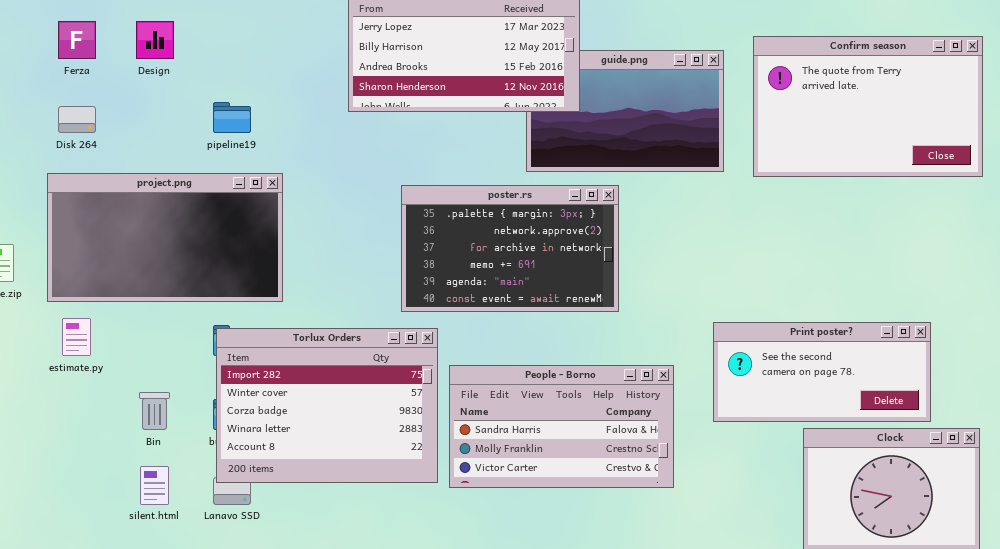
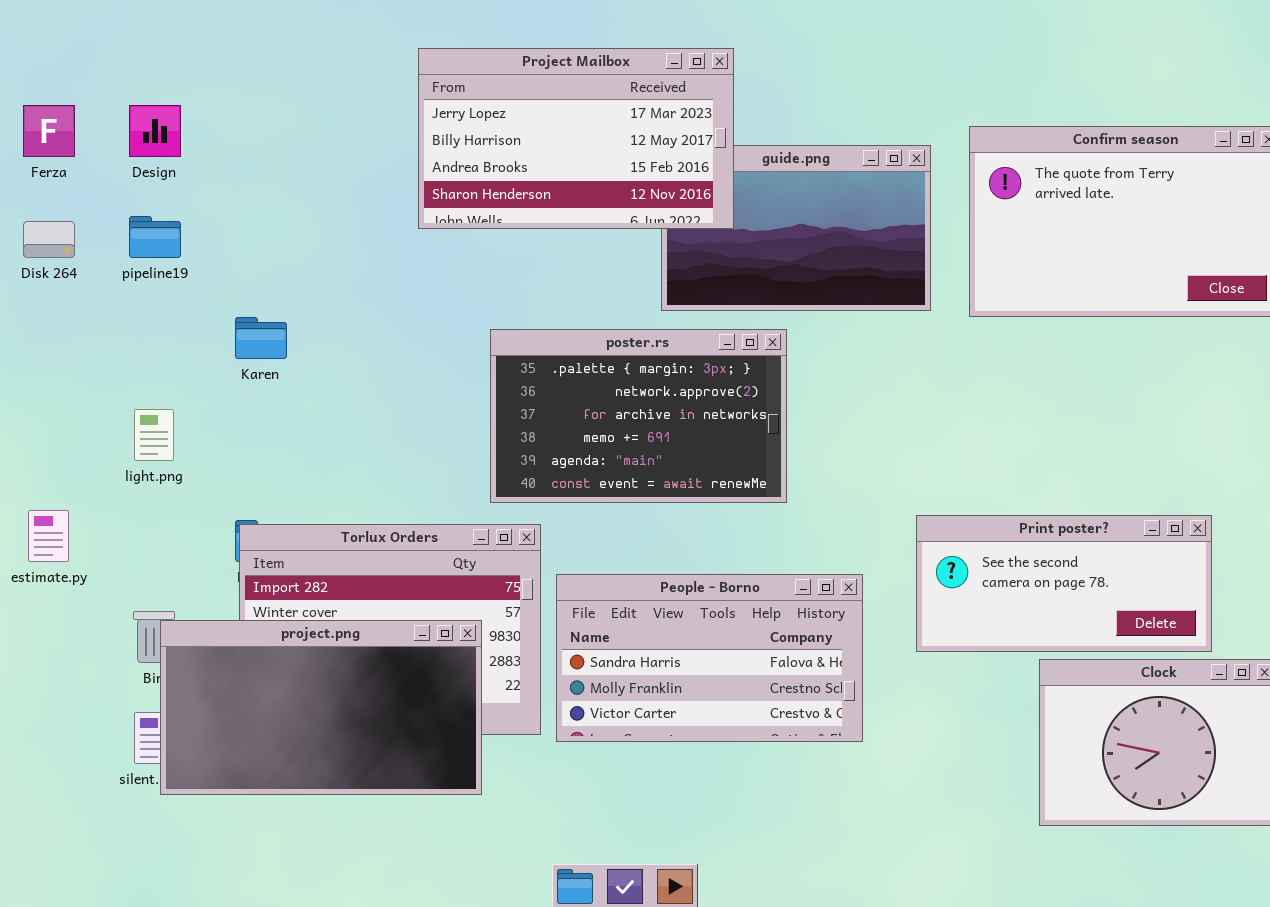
pipeline19: [213,102,251,133] -> [129,216,181,258], moved
project.png: [47,173,283,302] -> [160,620,482,795], moved

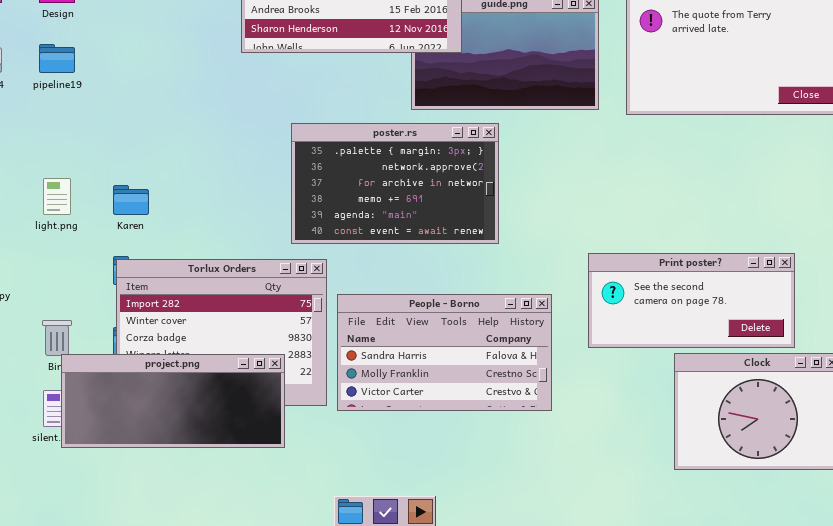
Karen: [235,317,287,359] -> [113,185,149,215], moved
project.png: [160,620,482,795] -> [61,354,285,448], resized

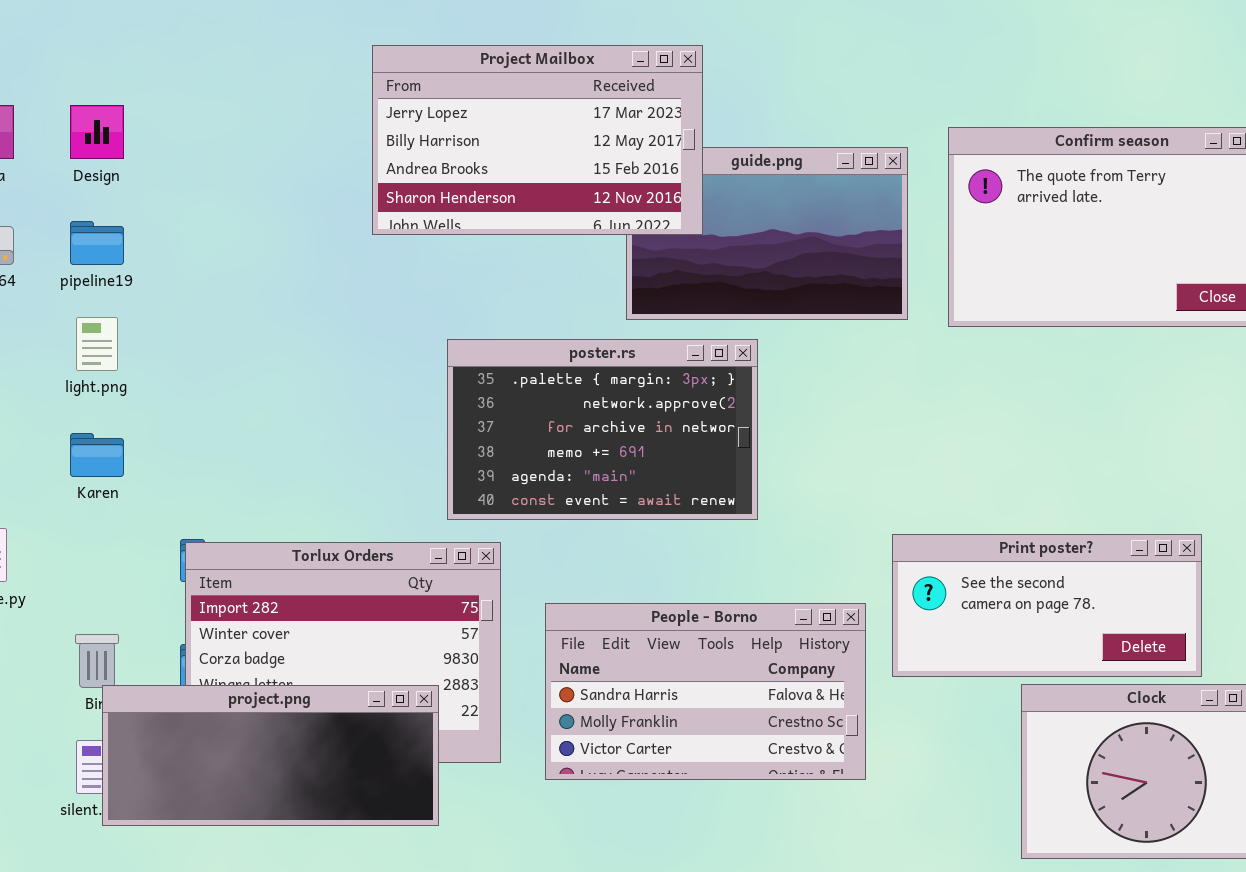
light.png: [43,178,71,215] -> [76,317,118,371], moved
Karen: [113,185,149,215] -> [70,433,124,477], moved
People - Borno: [337,294,552,411] -> [545,603,866,780], moved

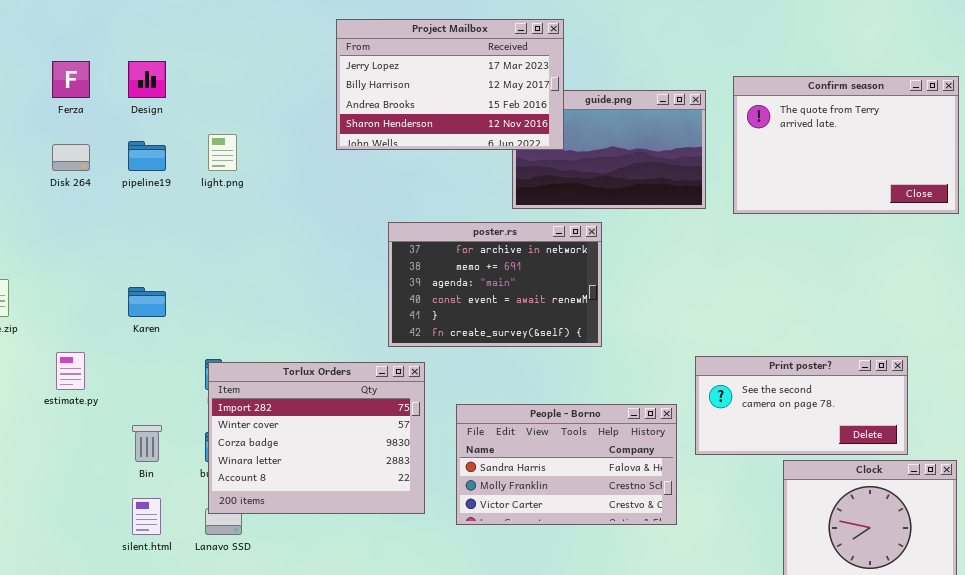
light.png: [76,317,118,371] -> [208,134,237,171], moved
poster.rs: [447,339,758,520] -> [388,222,602,347], scrolled down 2 rows
project.png: [102,685,439,826] -> none, closed

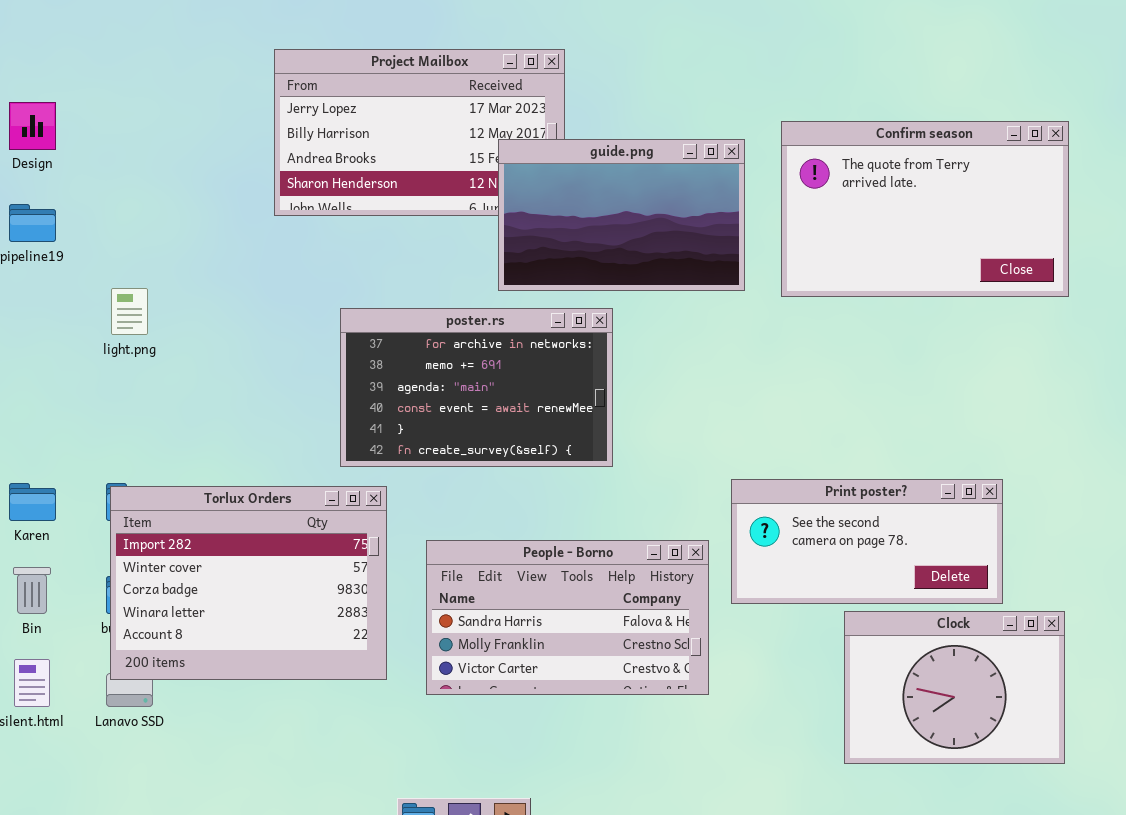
guide.png: [512,90,706,209] -> [498,139,745,291], raised
light.png: [208,134,237,171] -> [111,288,148,335], moved
Karen: [128,287,166,317] -> [9,483,56,521], moved

